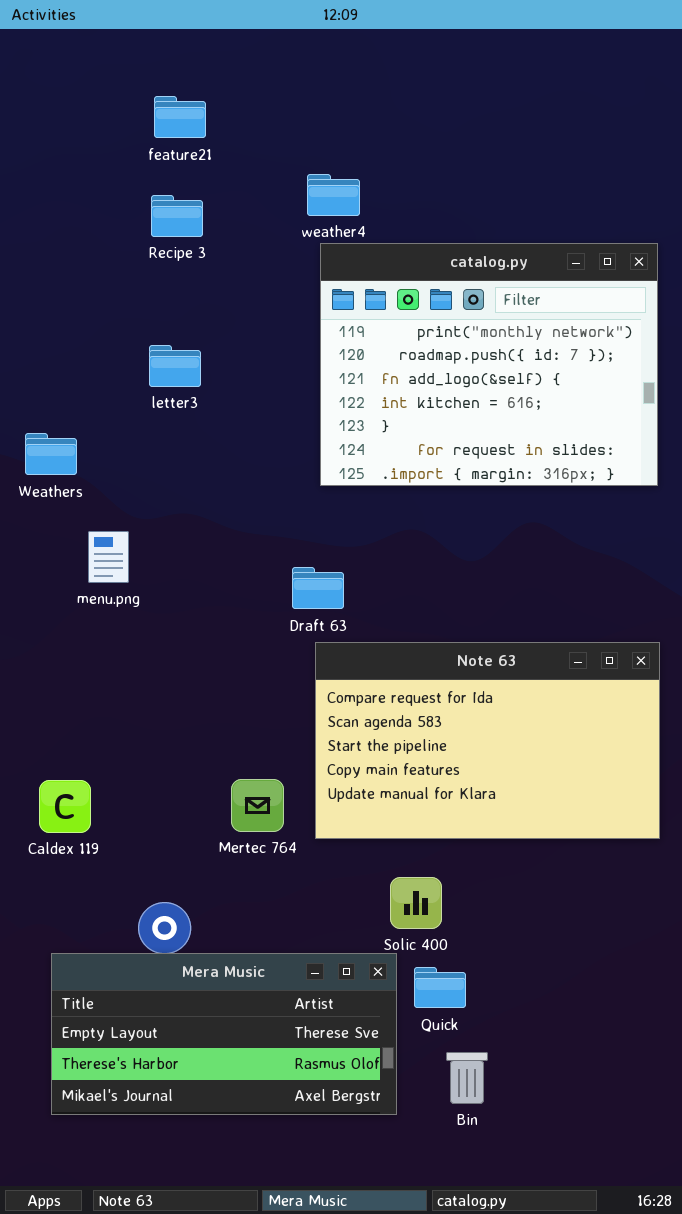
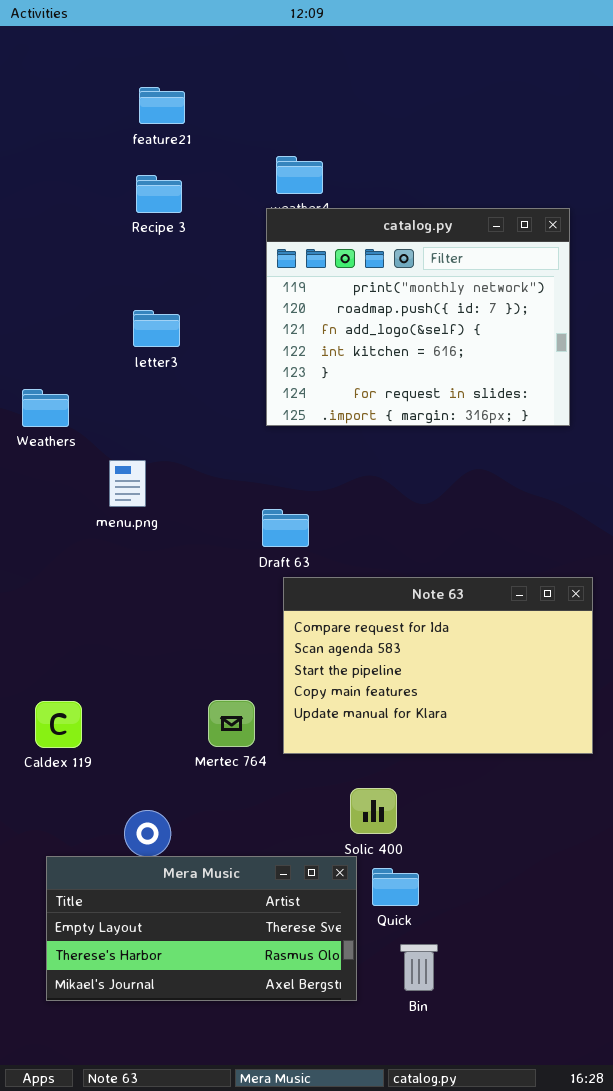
catalog.py: [320,243,658,486] -> [266,208,570,426], moved
menu.png: [88,531,129,583] -> [109,460,146,507], moved

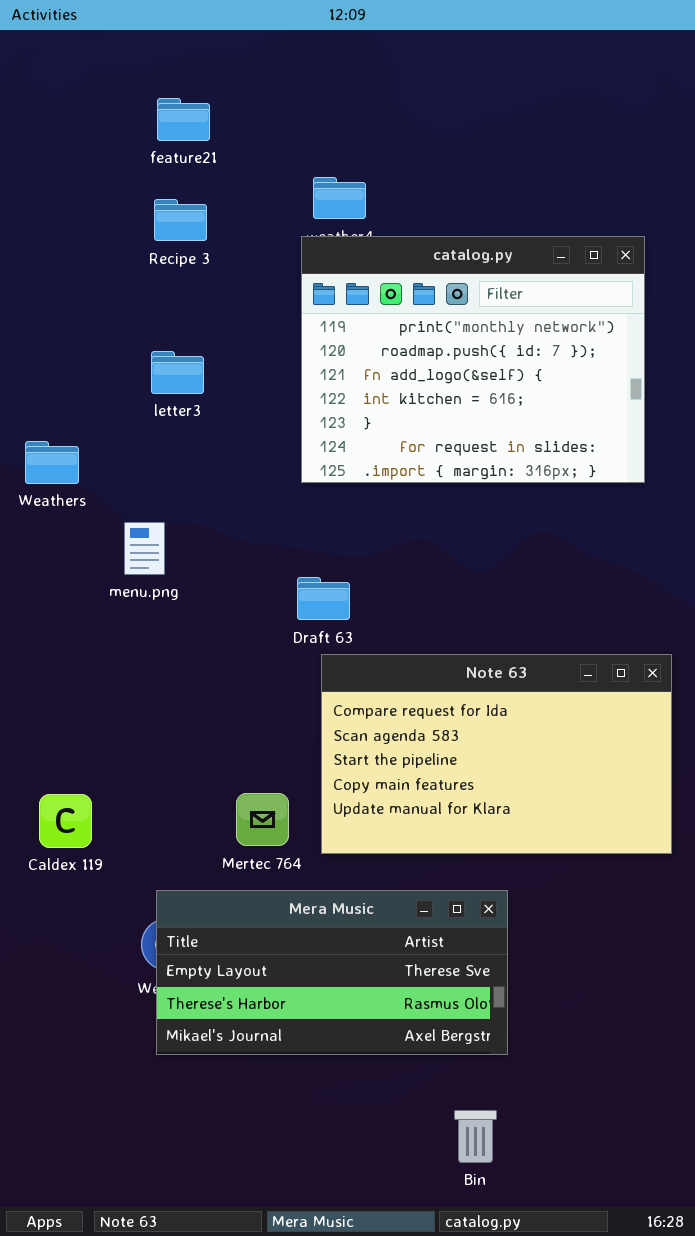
Mera Music: [46,856,357,1001] -> [156,890,508,1055], moved
Bin: [400,944,438,991] -> [454,1110,497,1163], moved

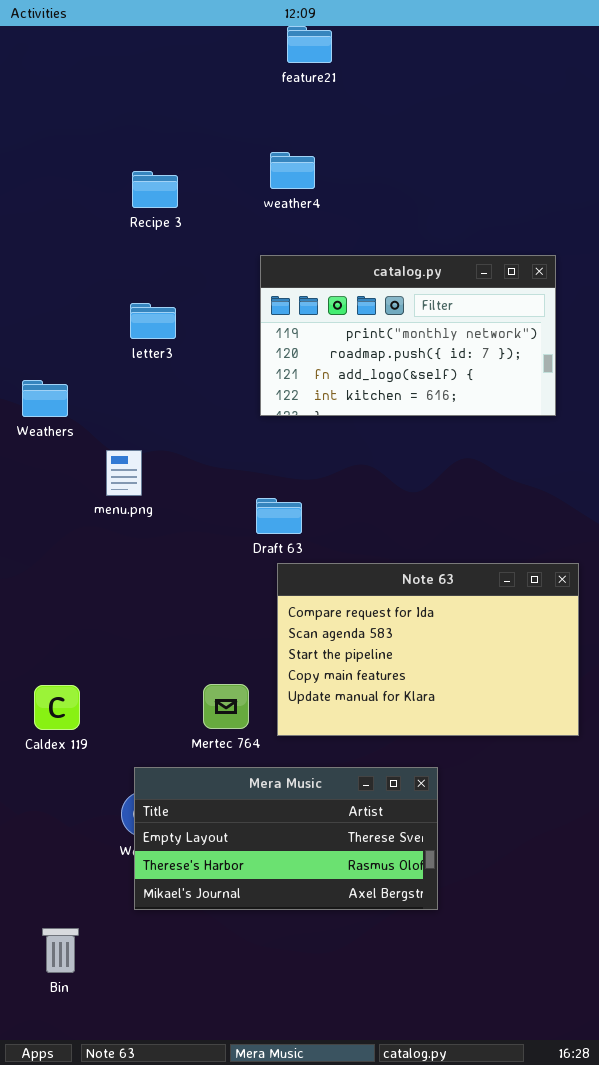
feature21: [157,98,210,141] -> [287,26,332,63], moved
catalog.py: [301,236,645,483] -> [260,255,556,416], resized
Bin: [454,1110,497,1163] -> [42,928,79,973], moved

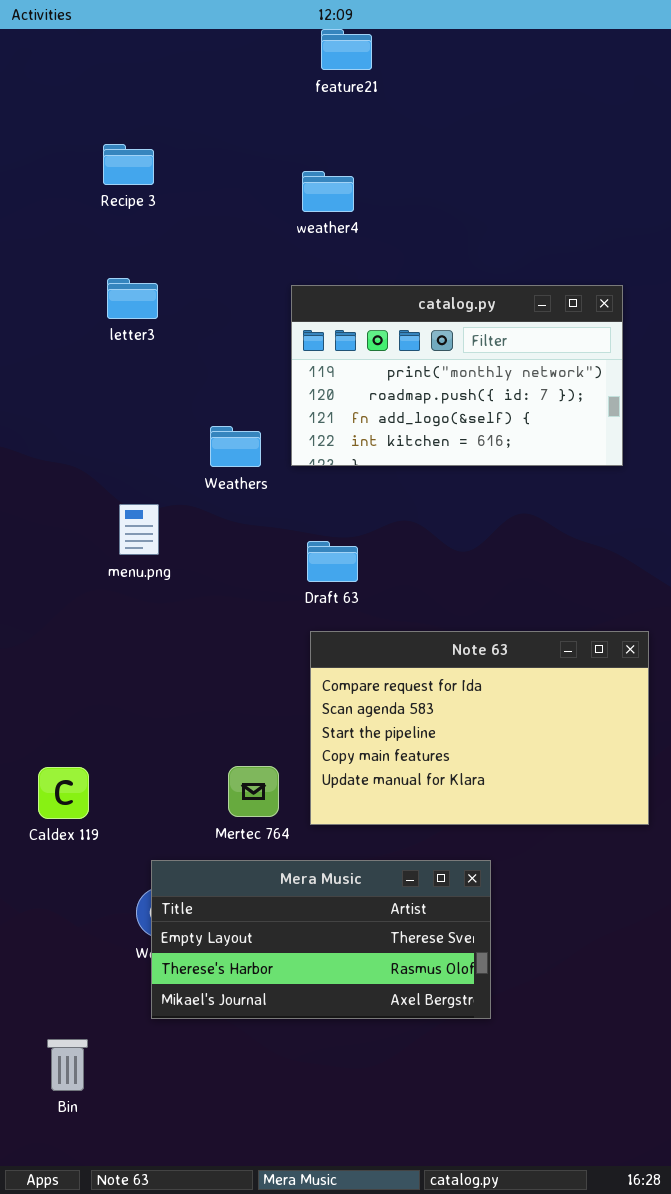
Recipe 3: [132,171,178,208] -> [103,144,154,185], moved
letter3: [130,303,176,339] -> [107,278,158,319], moved
Weathers: [22,380,68,417] -> [210,426,261,467], moved
Draft 63: [256,498,302,534] -> [307,541,358,582], moved

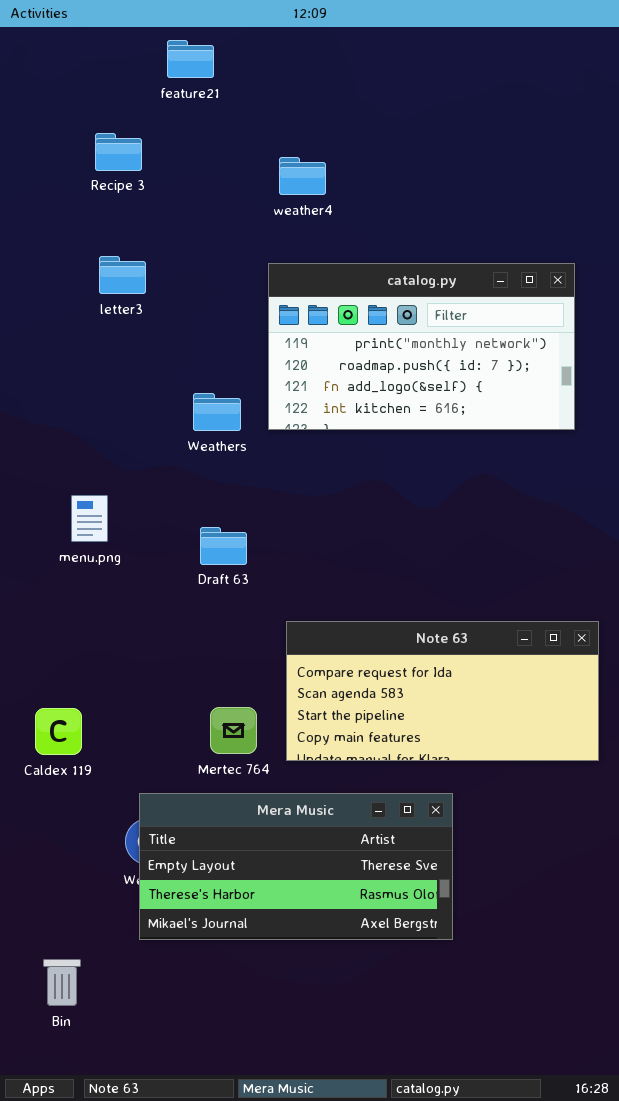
feature21: [321,29,372,70] -> [167,40,214,78], moved
menu.png: [119,504,159,555] -> [71,495,108,542], moved
Draft 63: [307,541,358,582] -> [200,527,247,565], moved
Note 63: [310,631,649,825] -> [286,621,599,761], resized

